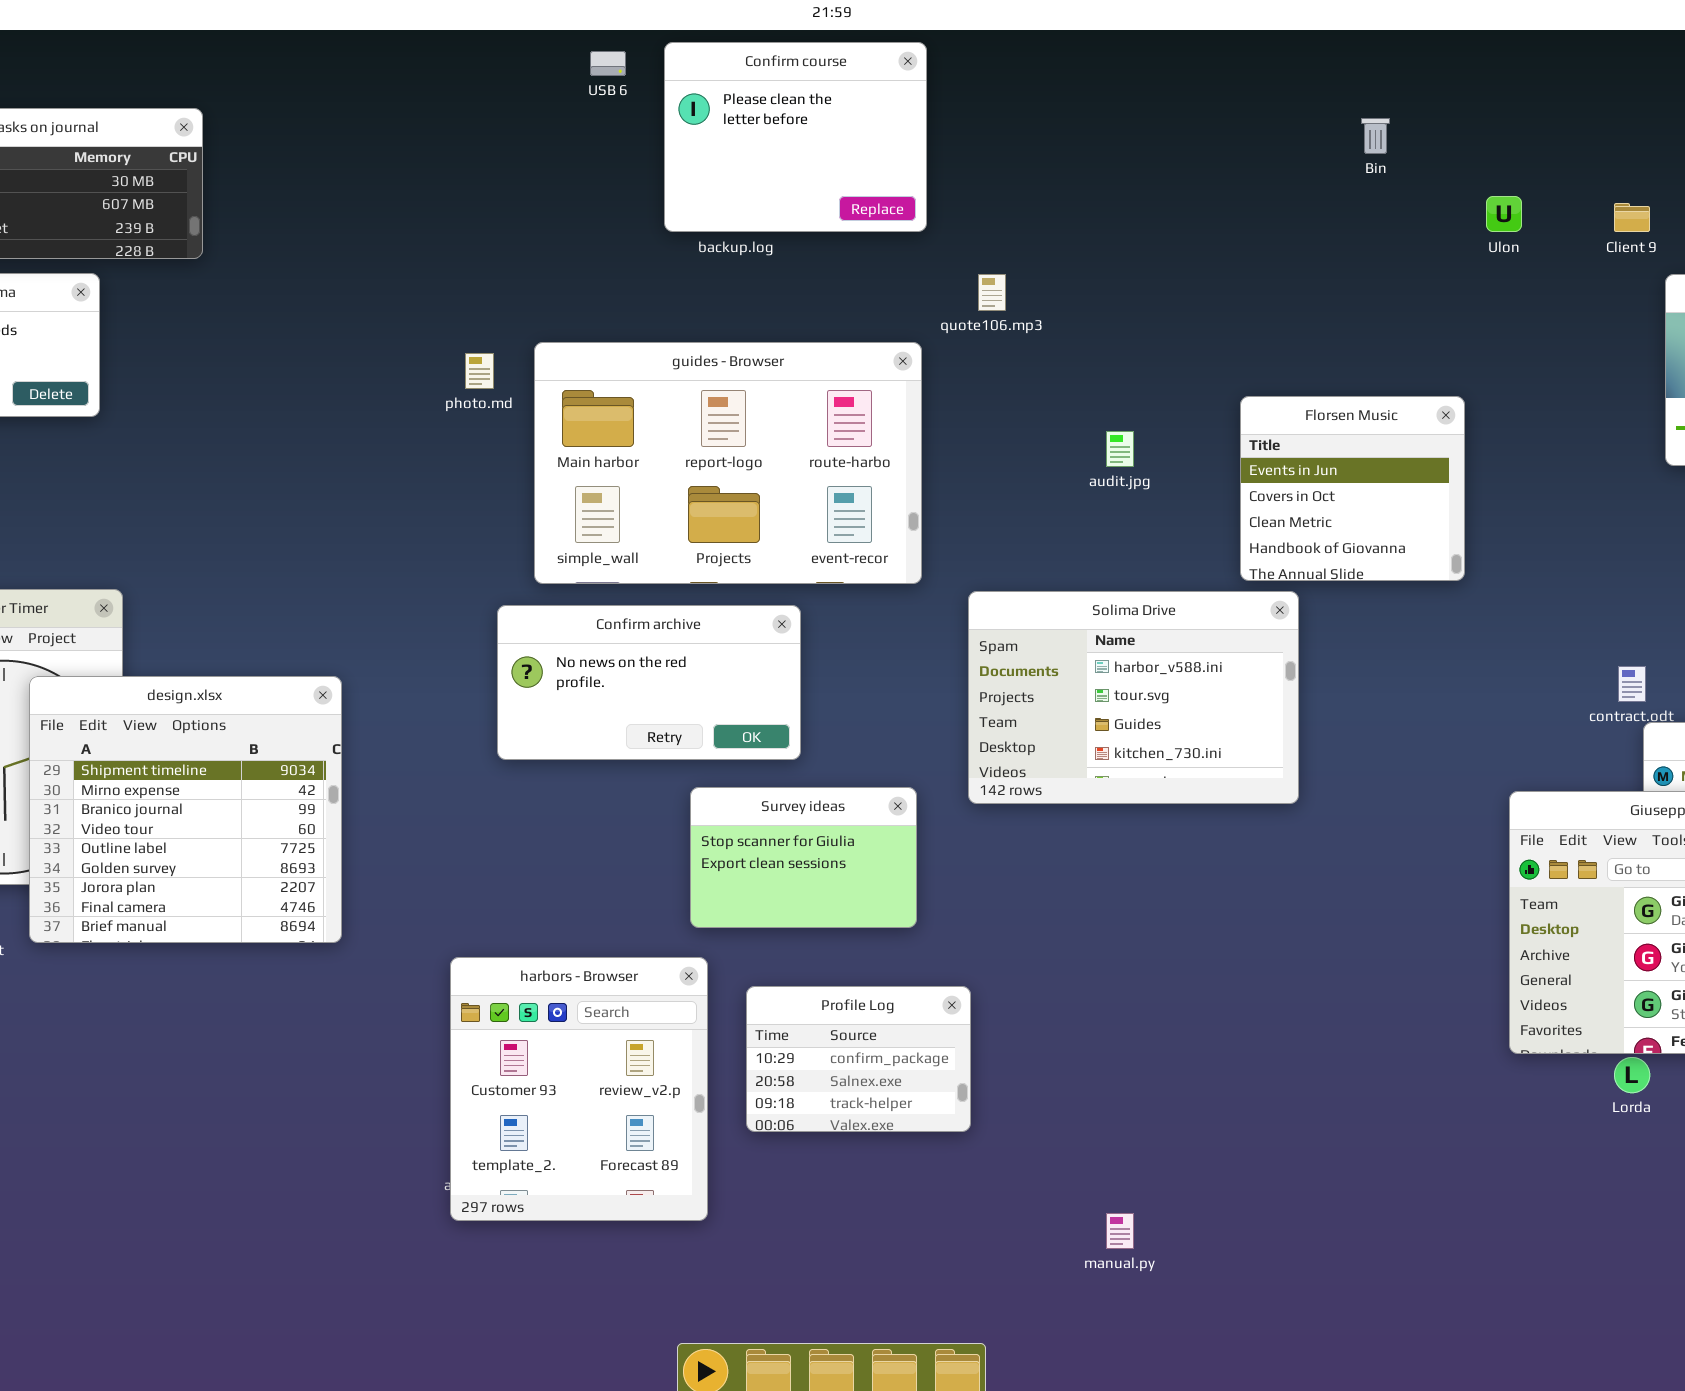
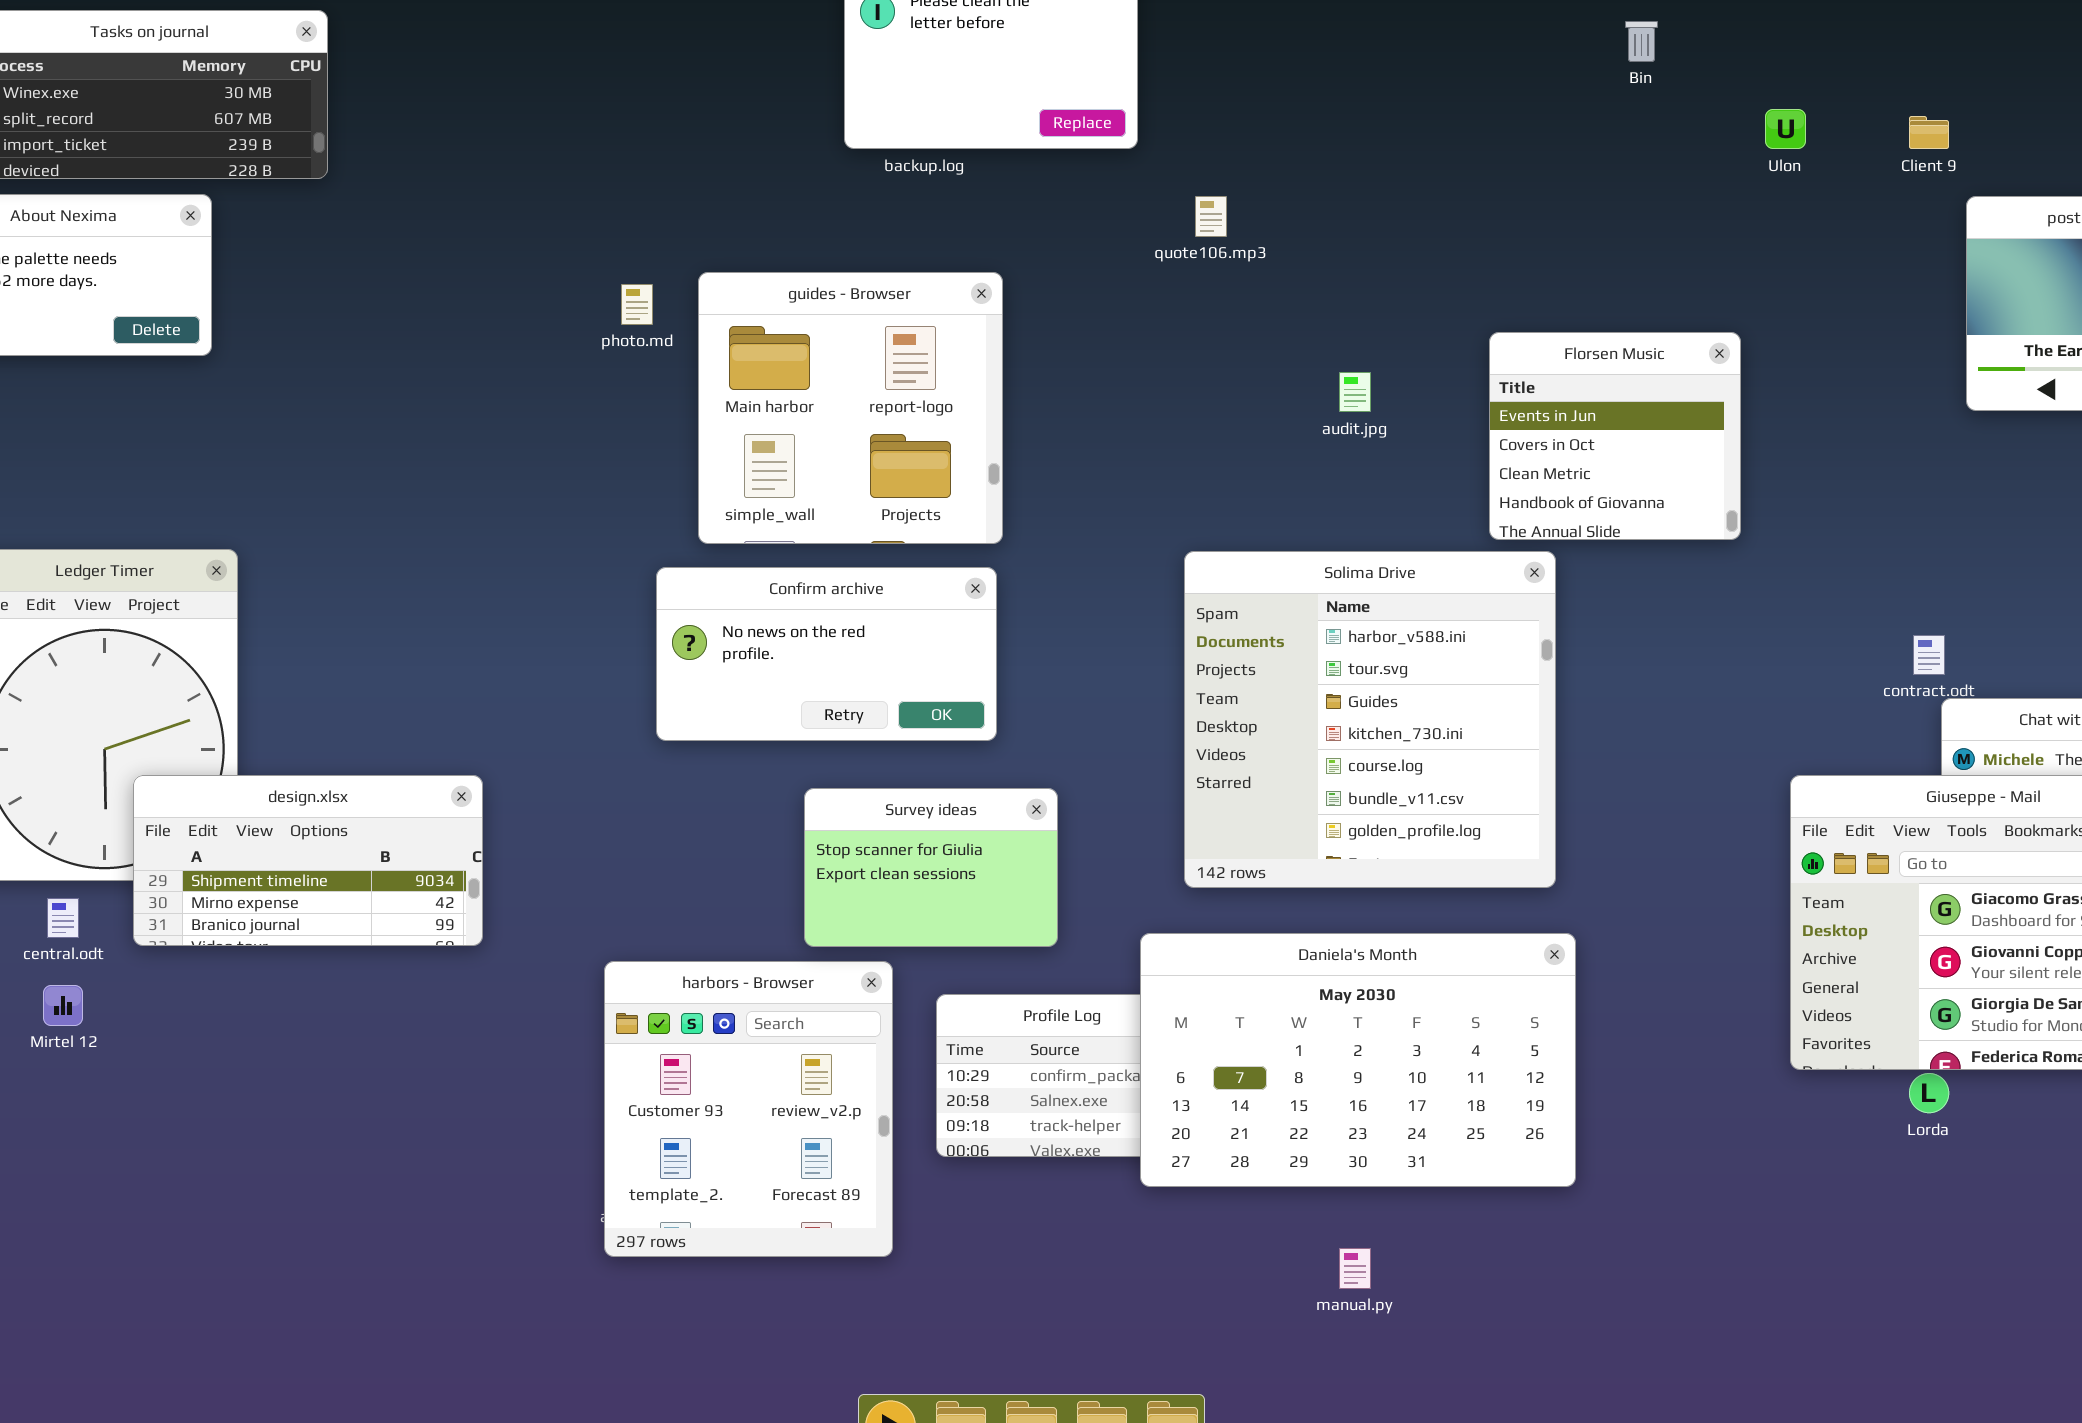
guides - Browser: [534,342,922,584] -> [698,272,1003,544], resized
Solima Drive: [968,591,1299,804] -> [1184,551,1556,888], resized
design.xlsx: [29,676,342,943] -> [133,775,483,946], resized
Survey ideas: [690,787,917,928] -> [804,788,1058,947], moved
Daniela's Month: none -> [1140,933,1576,1187], opened

